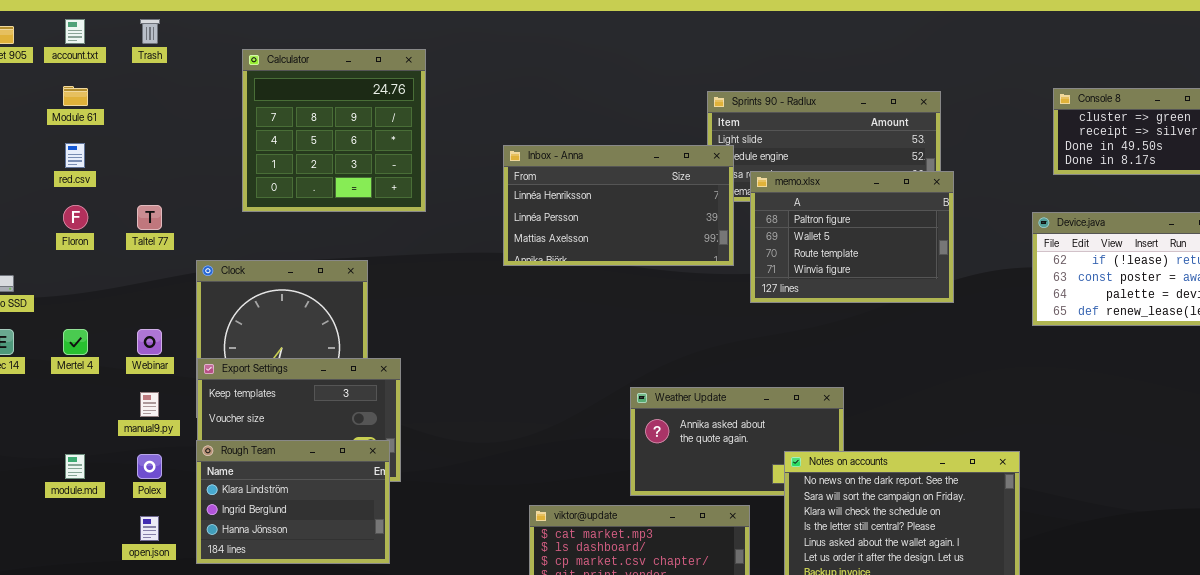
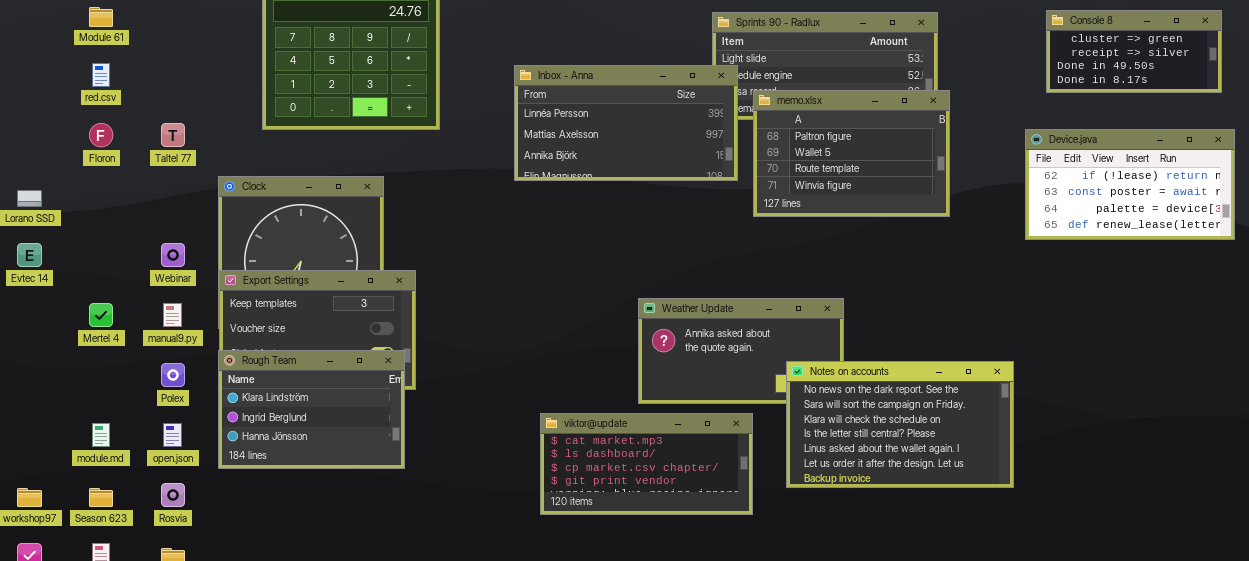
Inbox - Anna: [503,145,734,266] -> [514,65,738,181], scrolled down 1 row
Mertel 4: [63,329,88,355] -> [89,303,113,327], moved
module.md: [65,454,85,479] -> [92,423,110,447], moved

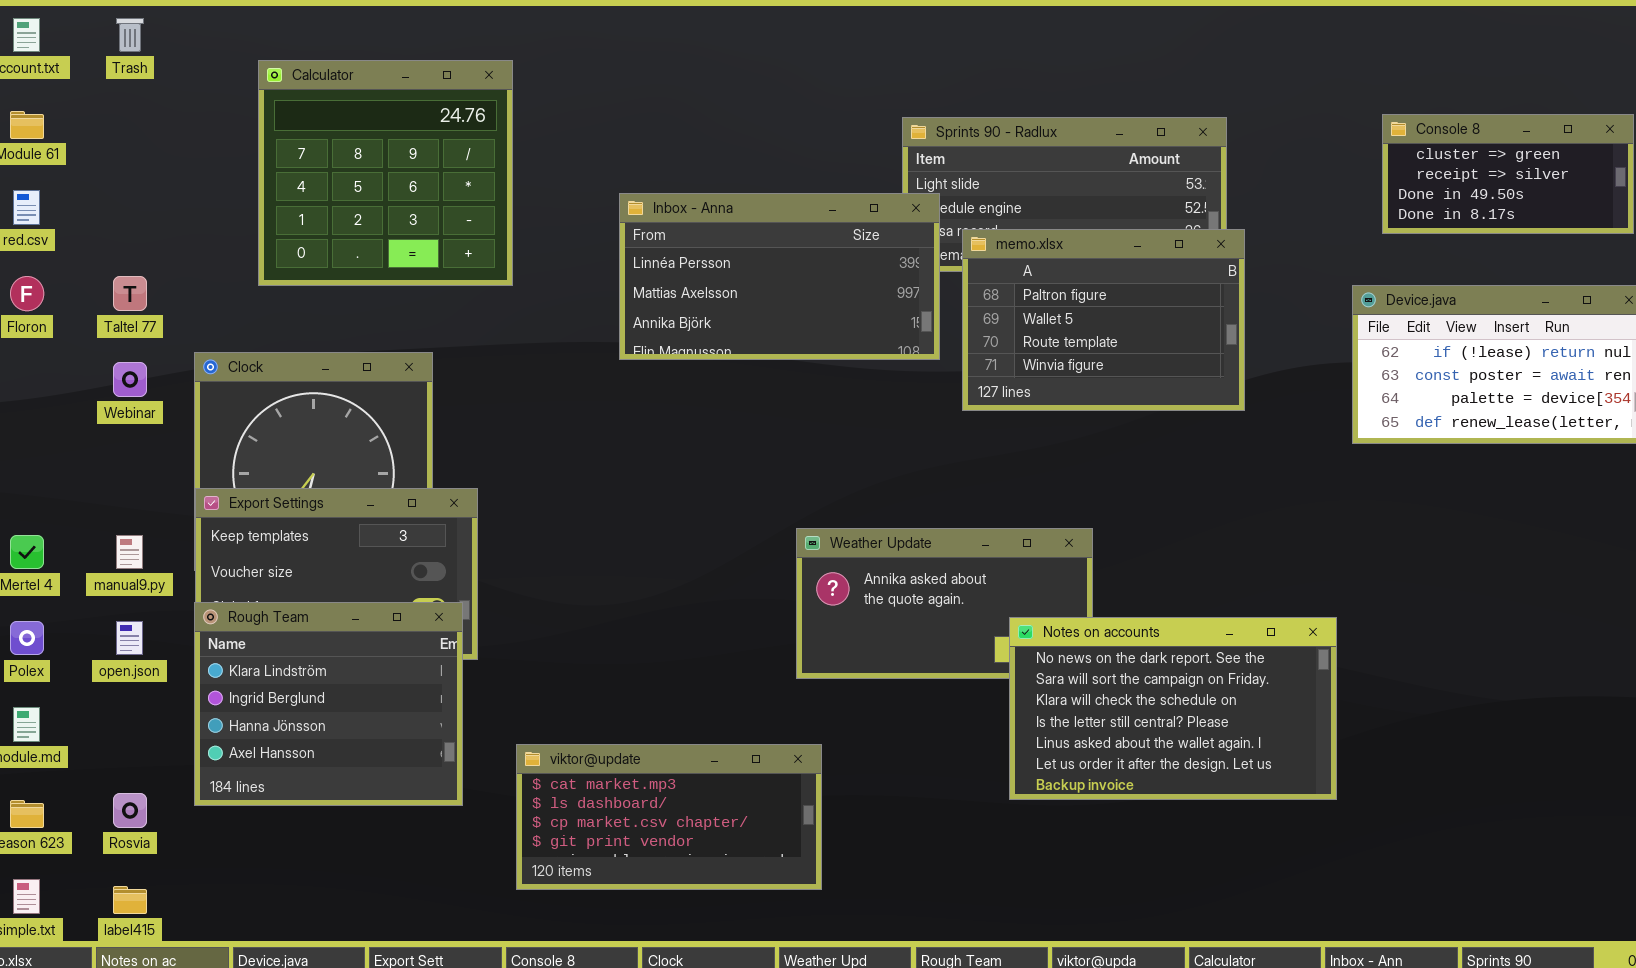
Webinar: [161,243,185,267] -> [113,362,147,397], moved
Rough Team: [218,350,405,469] -> [194,602,463,806], resized
Polex: [161,363,185,387] -> [10,621,44,655], moved
viktor@update: [540,413,753,515] -> [516,744,822,890], moved
open.json: [163,423,182,447] -> [116,621,143,655], moved

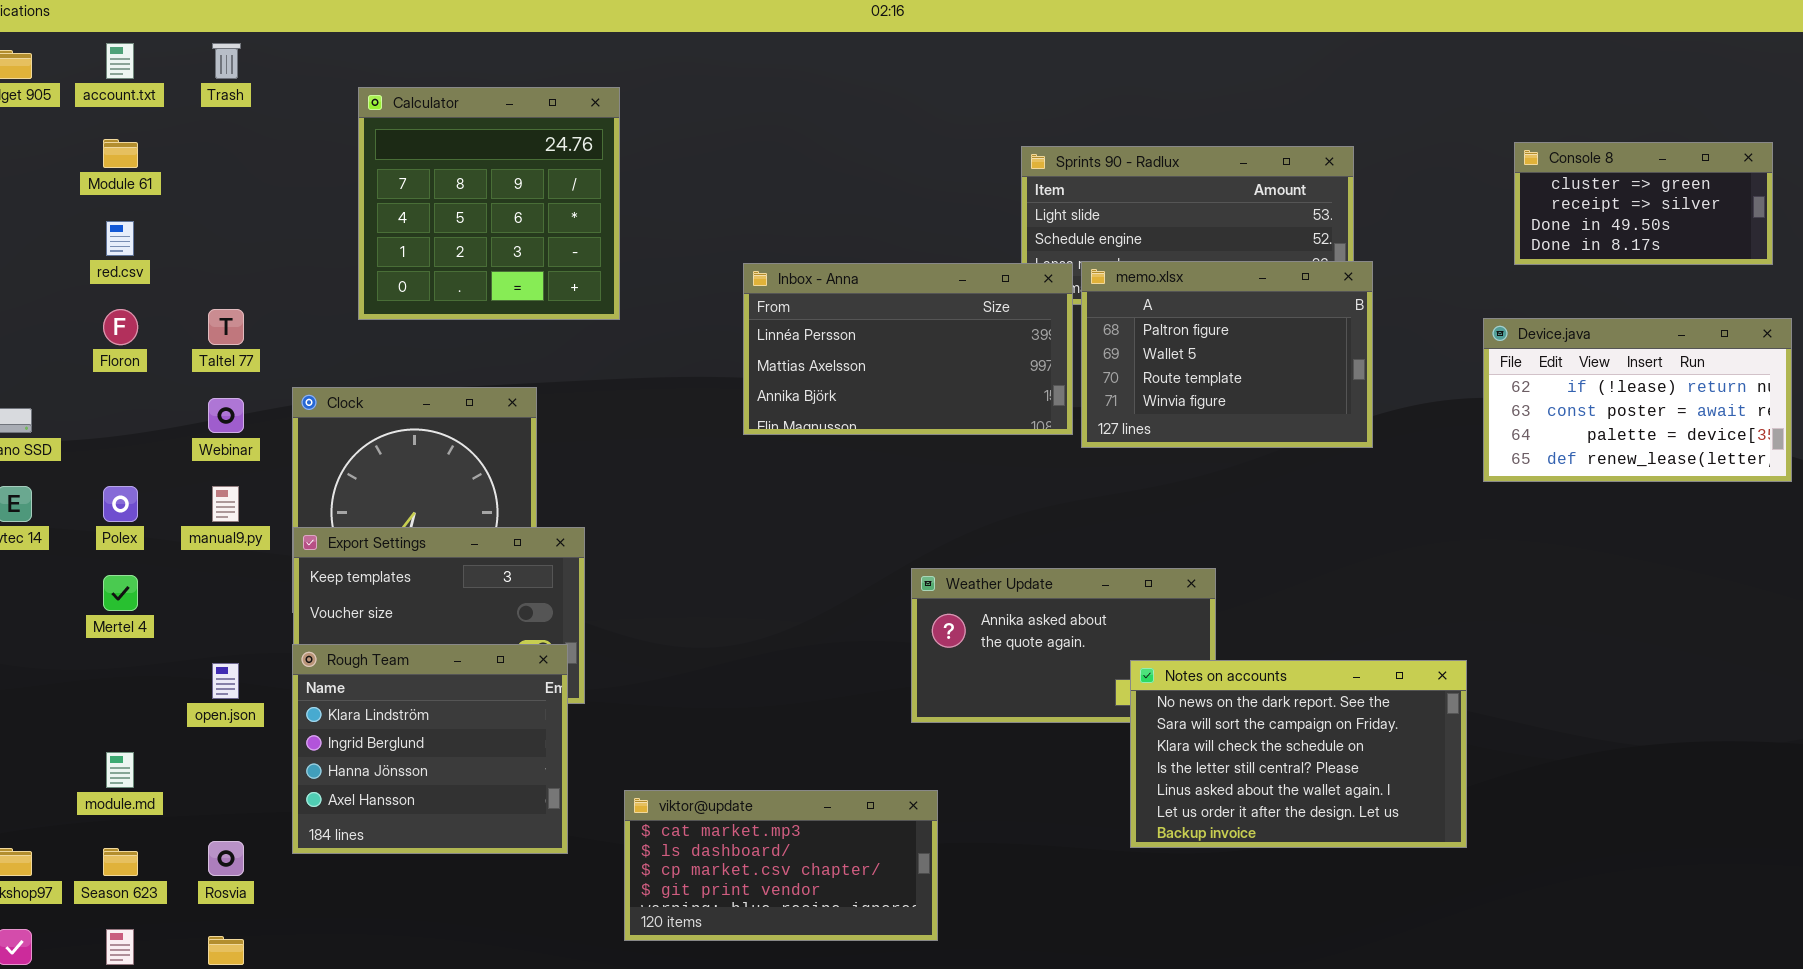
Inbox - Anna: [619,193,940,360] -> [743,263,1073,435], moved
manual9.py: [116,535,143,569] -> [212,486,239,522], moved
Polex: [10,621,44,655] -> [103,486,138,522], moved

